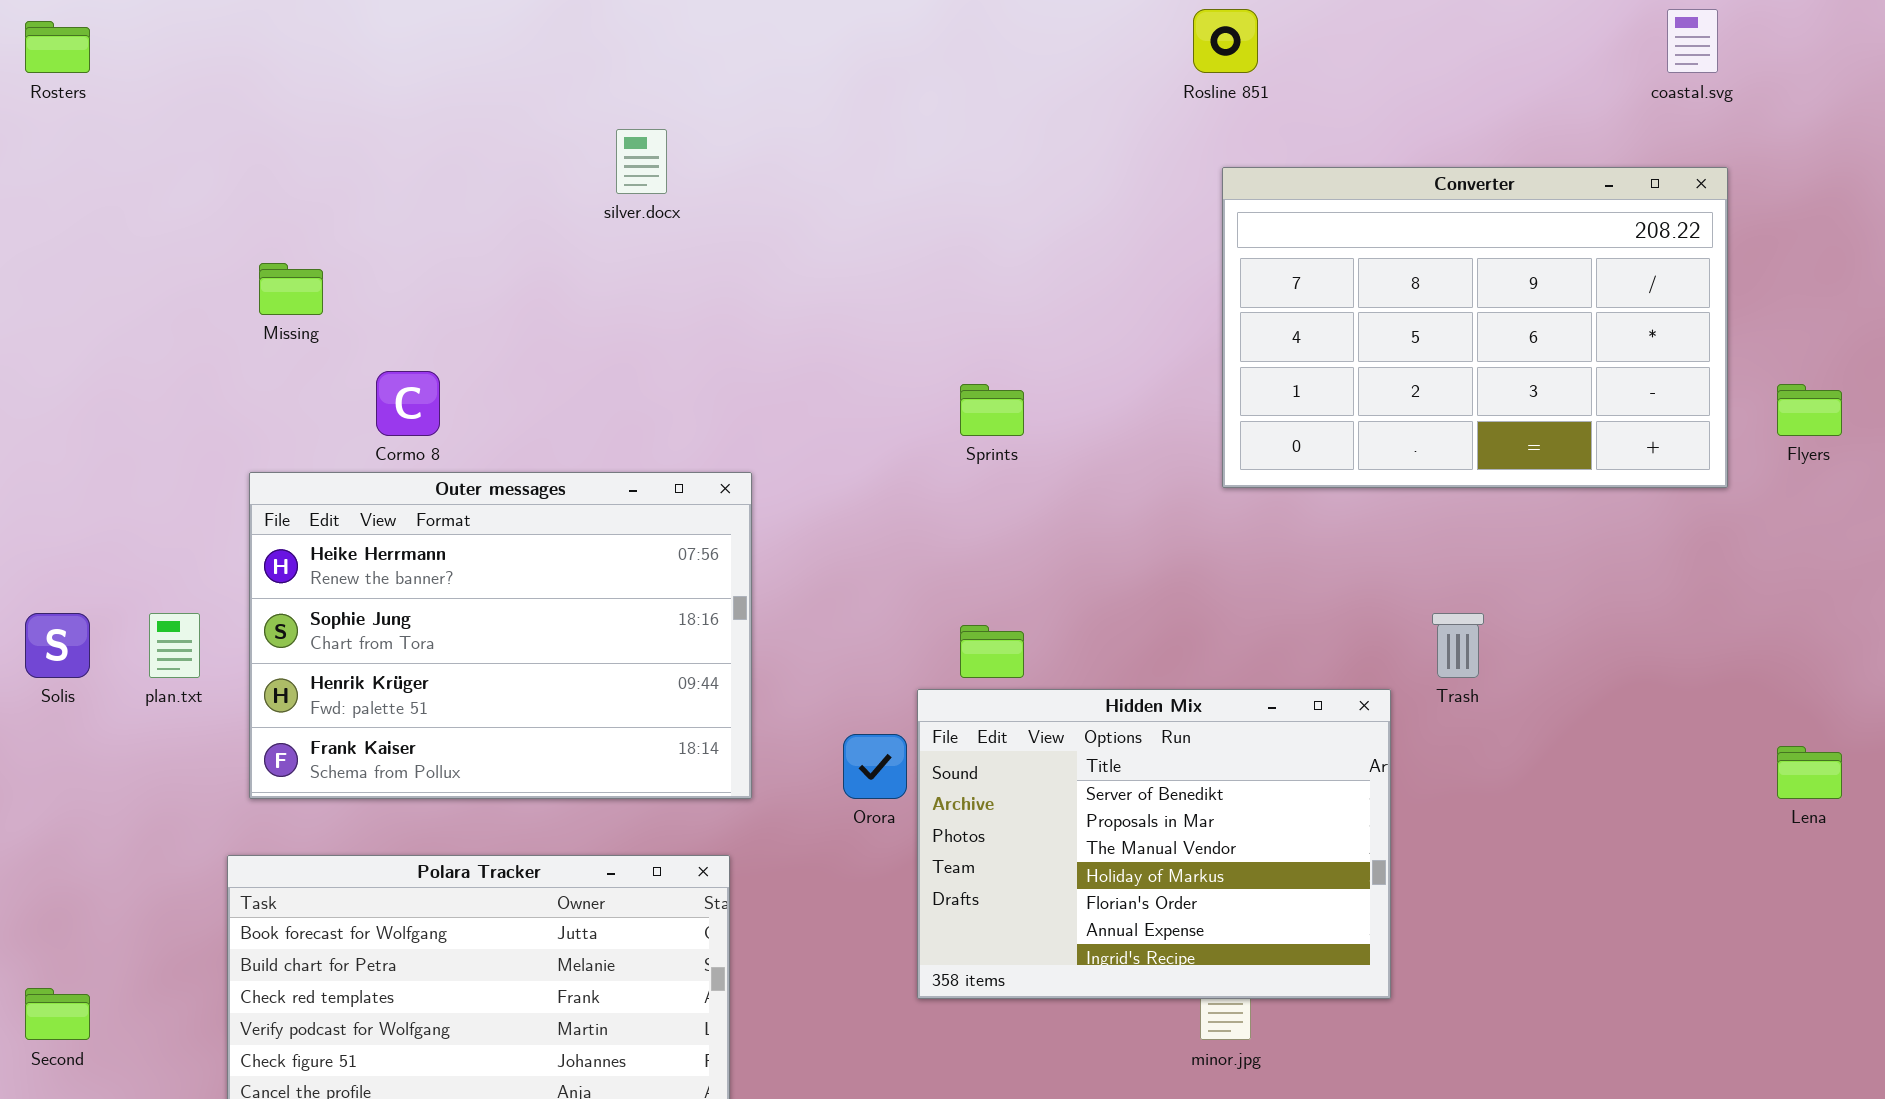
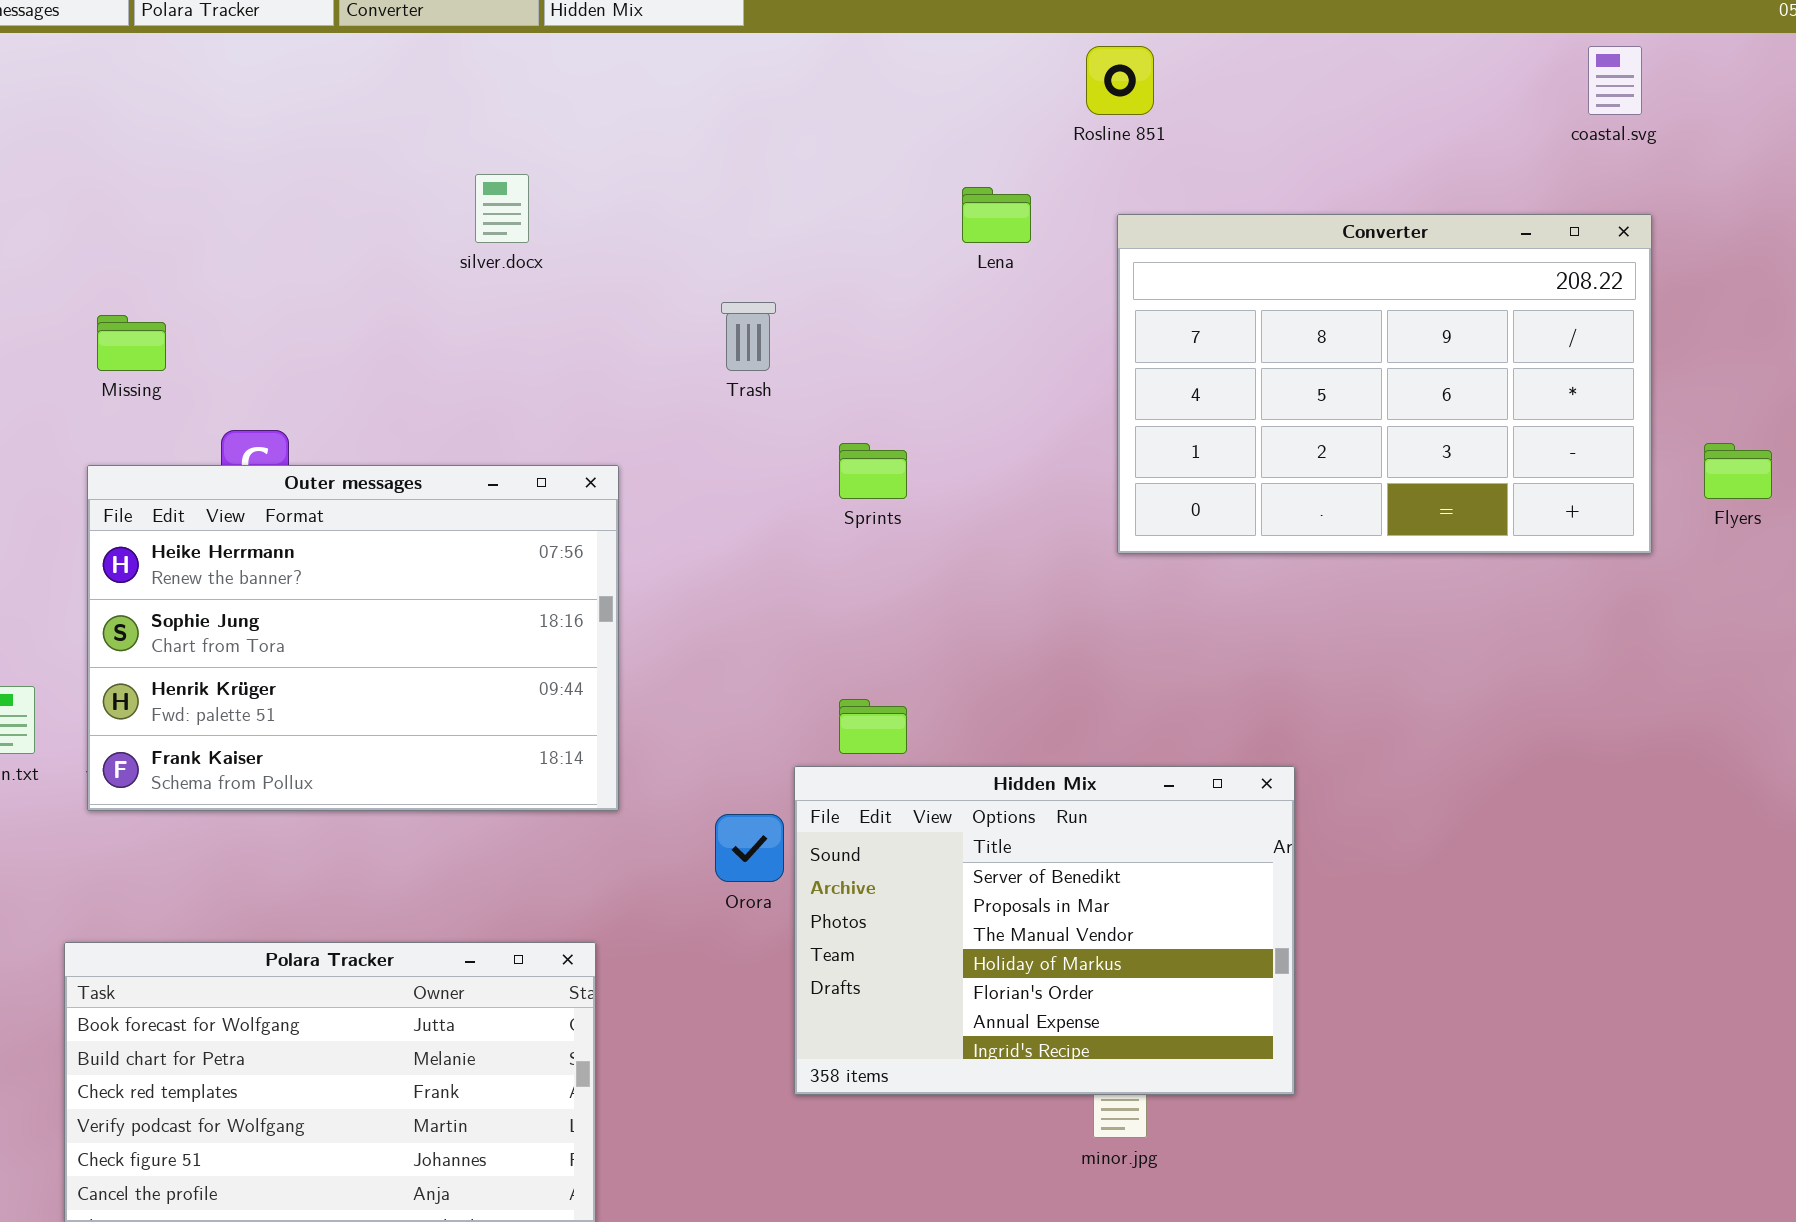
Outer messages: [249,472,752,799] -> [87,465,619,811], moved
Trash: [1432,613,1484,678] -> [721,302,776,371], moved
Lena: [1777,746,1842,799] -> [962,187,1031,243], moved

